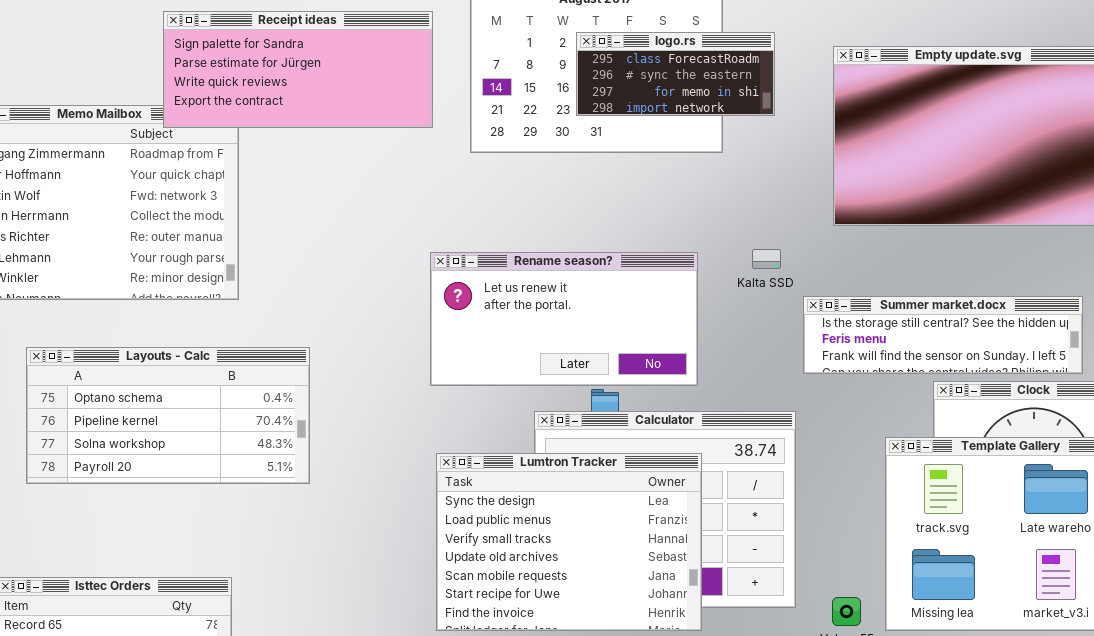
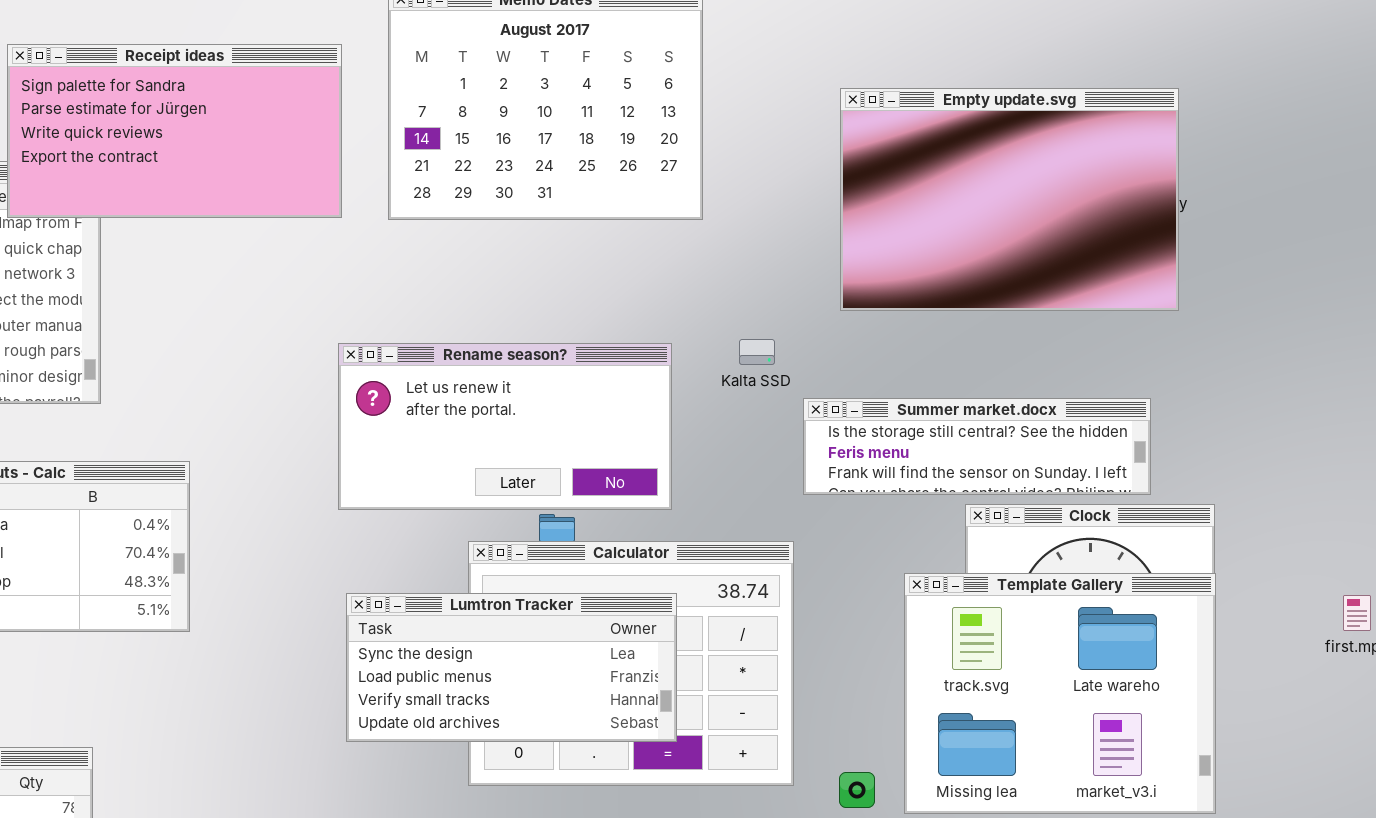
Receipt ideas: [163,11,433,128] -> [7,44,342,218], resized
logo.rs: [576,32,775,116] -> none, closed
Lumtron Tracker: [436,453,702,631] -> [346,593,677,742], resized

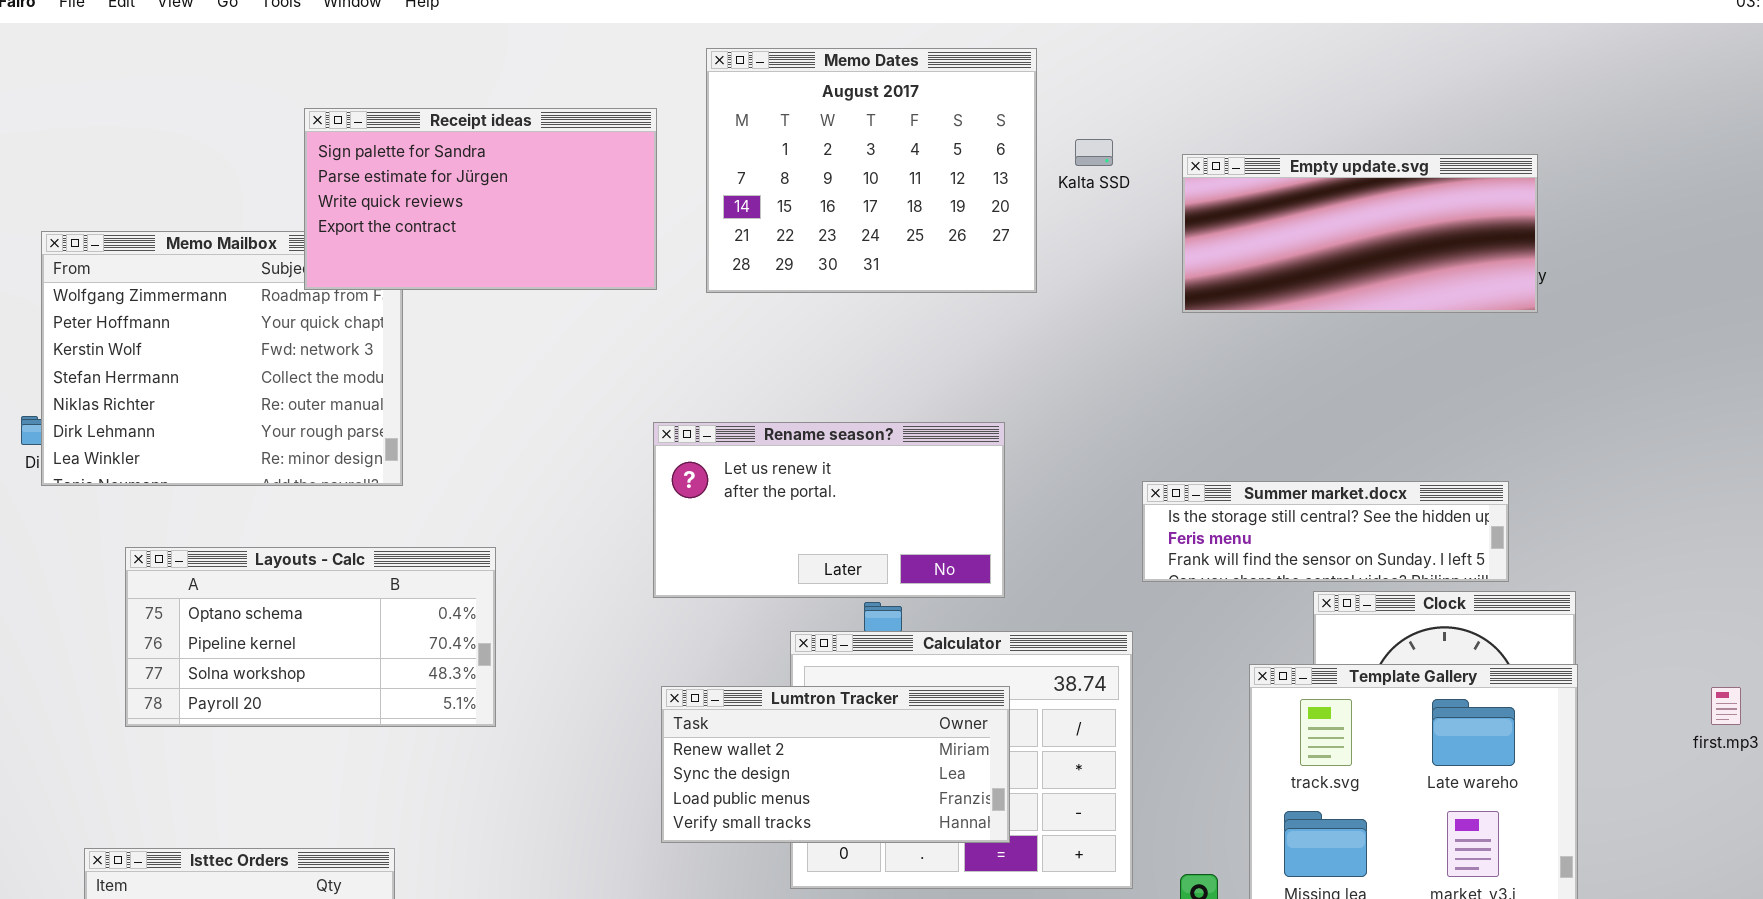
Empty update.svg: [840,88,1179,311] -> [1182,154,1538,313], resized
Kalta SSD: [739,339,775,365] -> [1075,139,1113,166], moved
Lumtron Tracker: [346,593,677,742] -> [661,686,1010,843], scrolled up 1 row

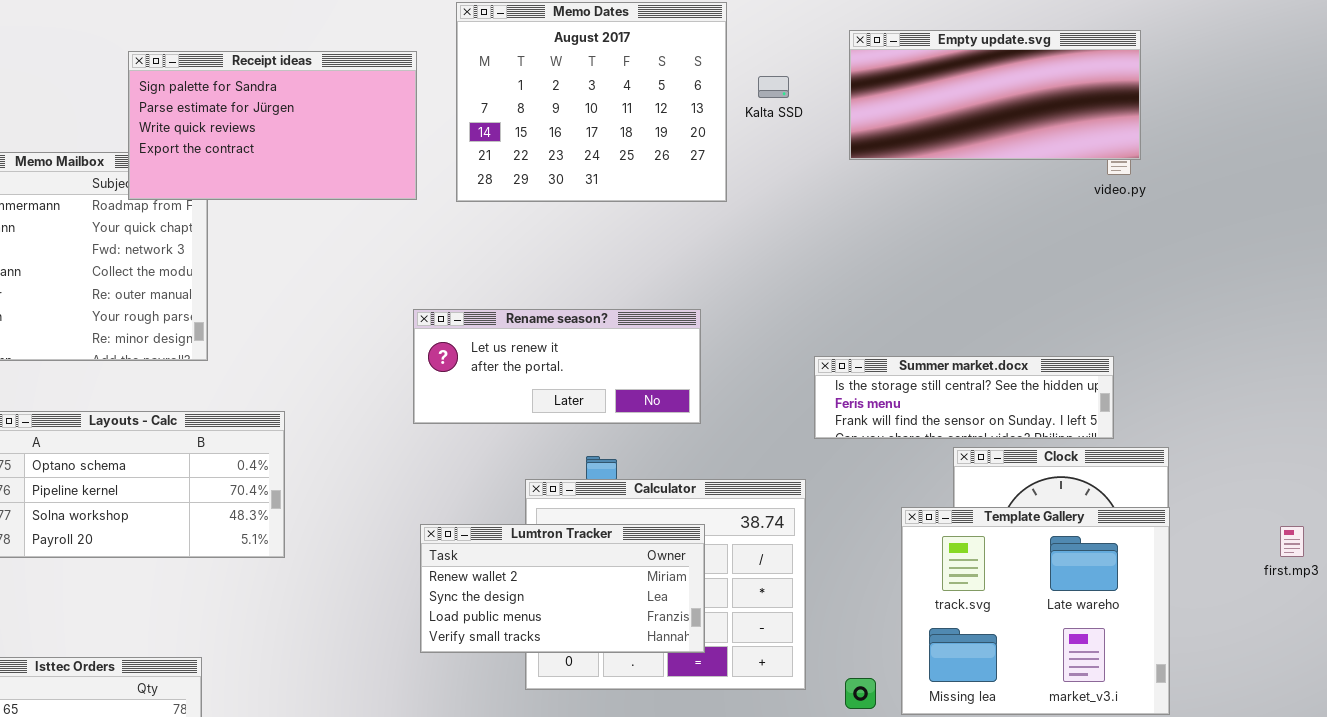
Empty update.svg: [1182,154,1538,313] -> [849,30,1141,160], moved
Rename season?: [653,422,1005,598] -> [413,309,701,424], resized

